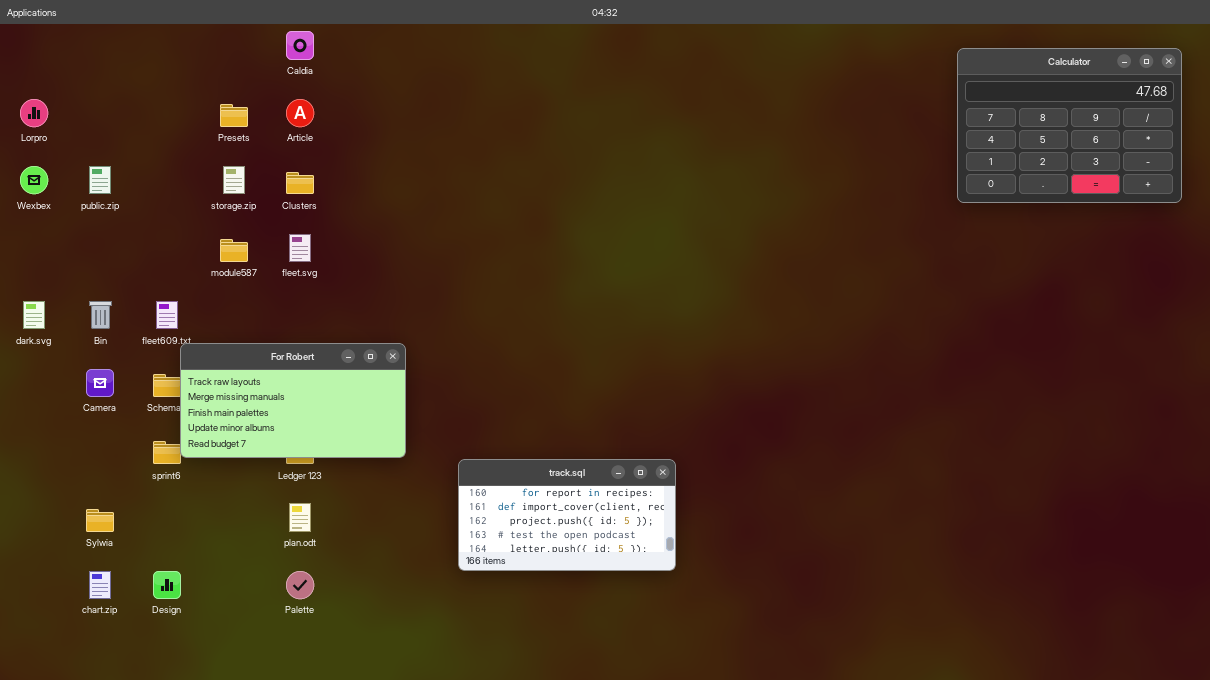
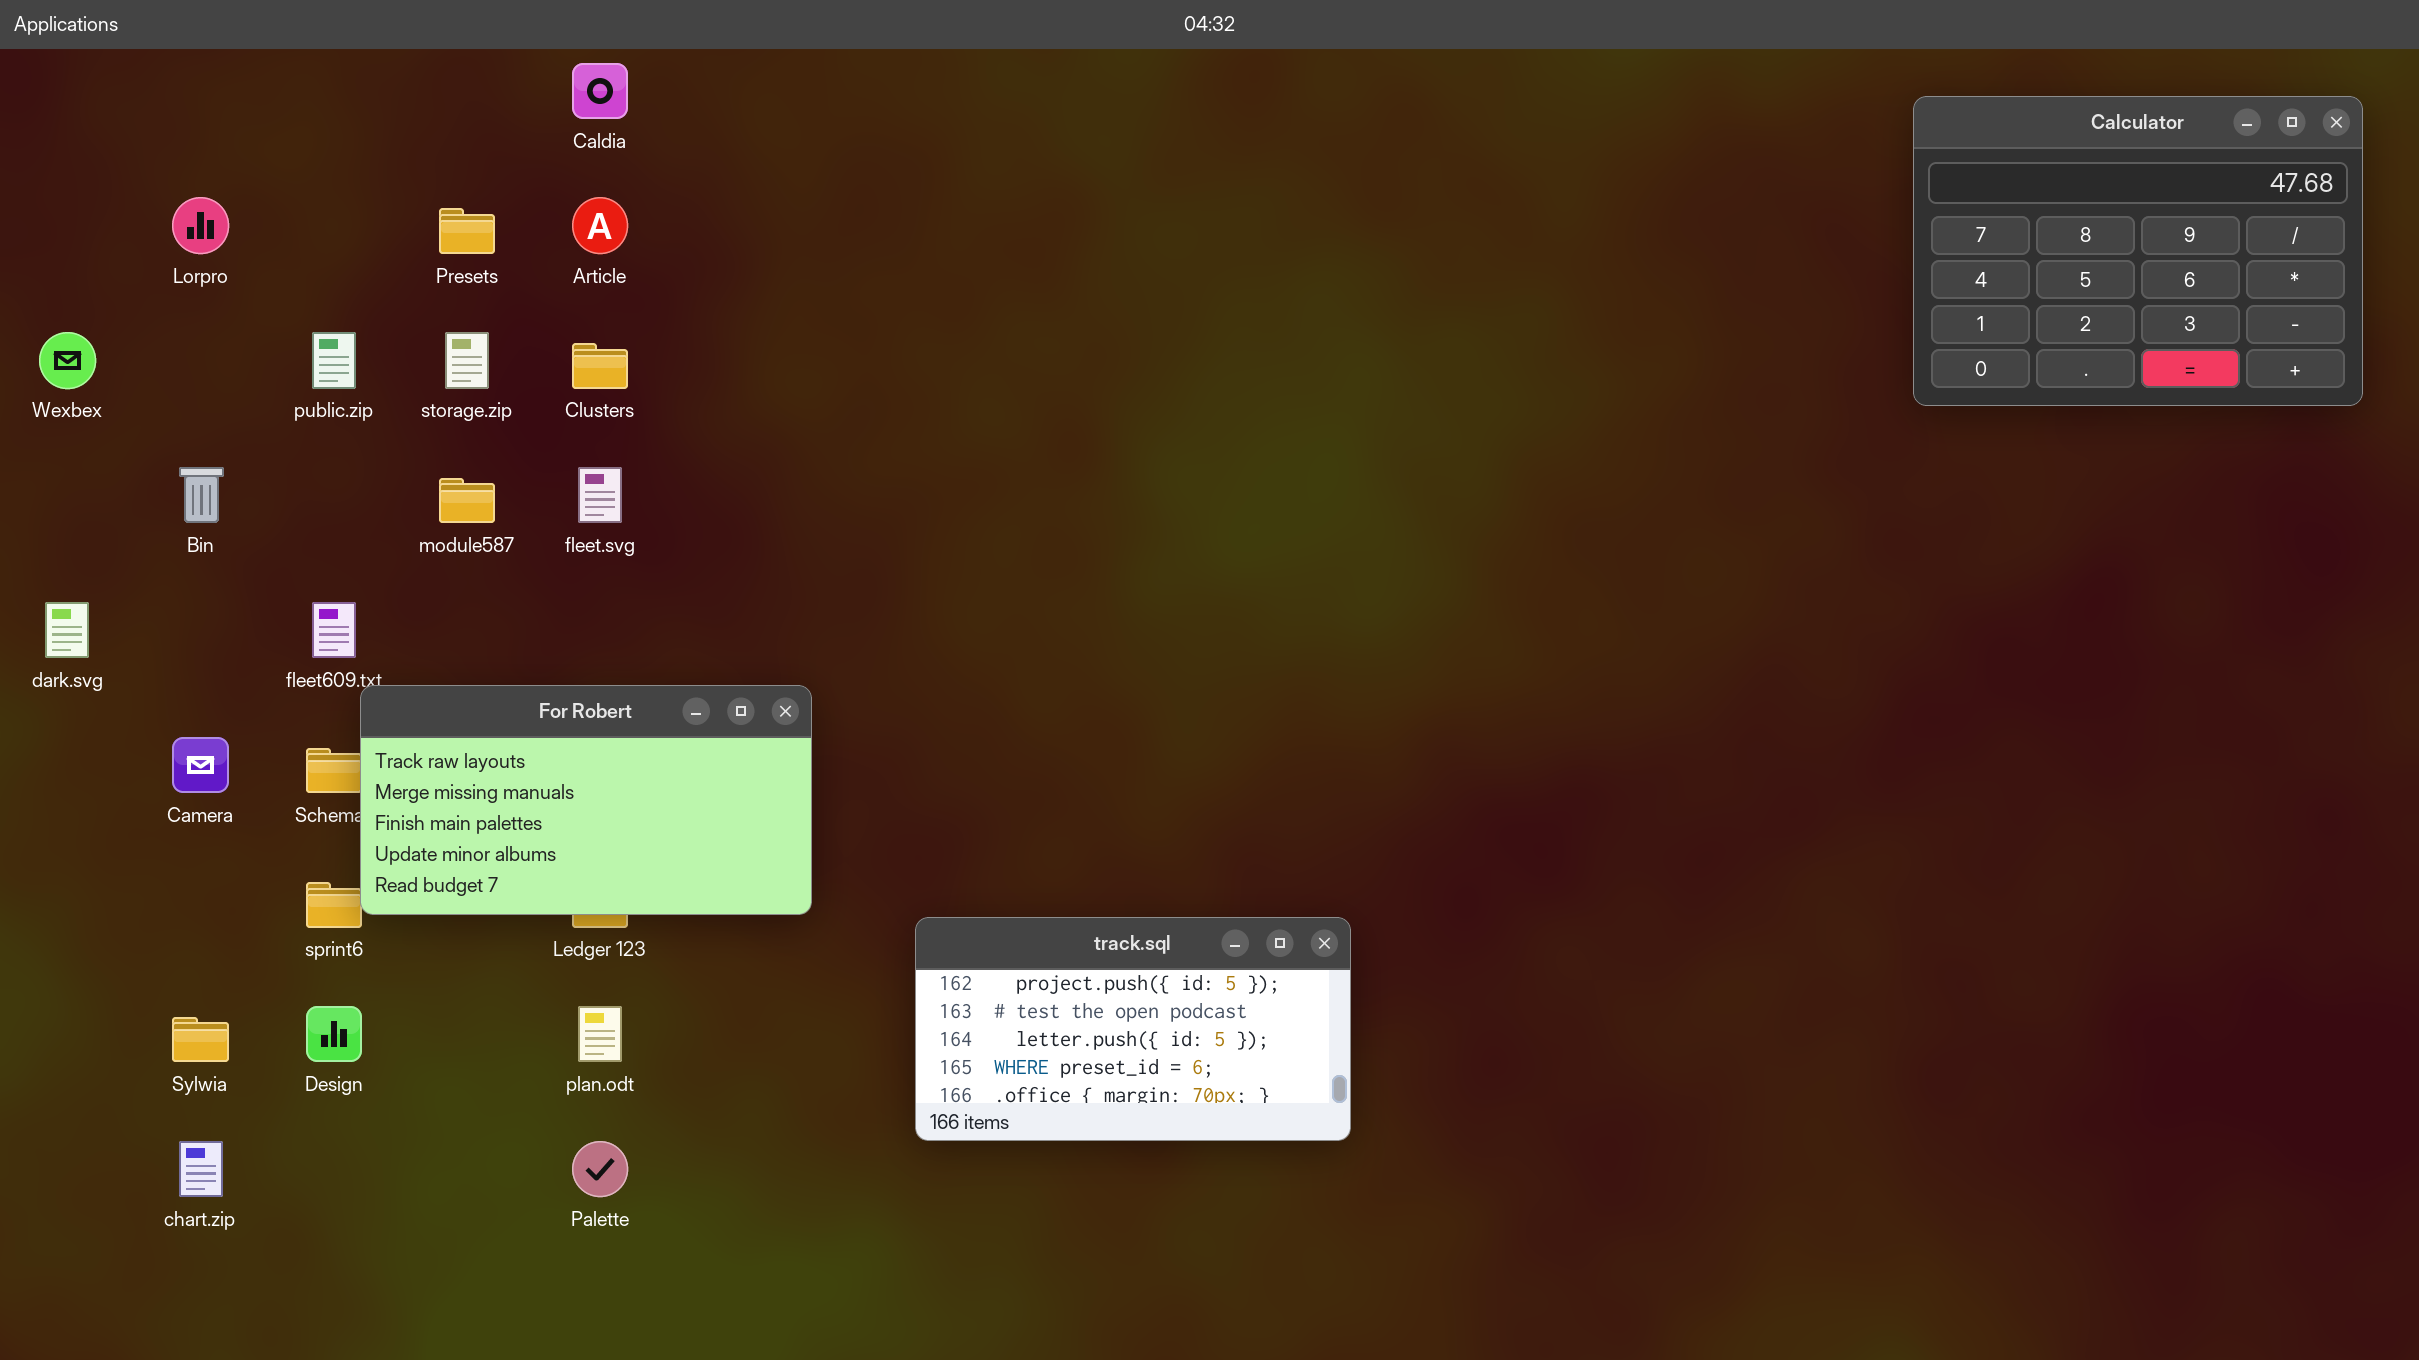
Lorpro: [20,99,48,127] -> [172,197,229,254], moved
public.zip: [89,166,111,194] -> [312,332,356,389], moved
Bin: [89,301,112,329] -> [179,467,224,523], moved
track.sql: [458,459,676,571] -> [915,917,1351,1141], scrolled down 2 rows
Design: [153,571,181,599] -> [306,1006,362,1062], moved

